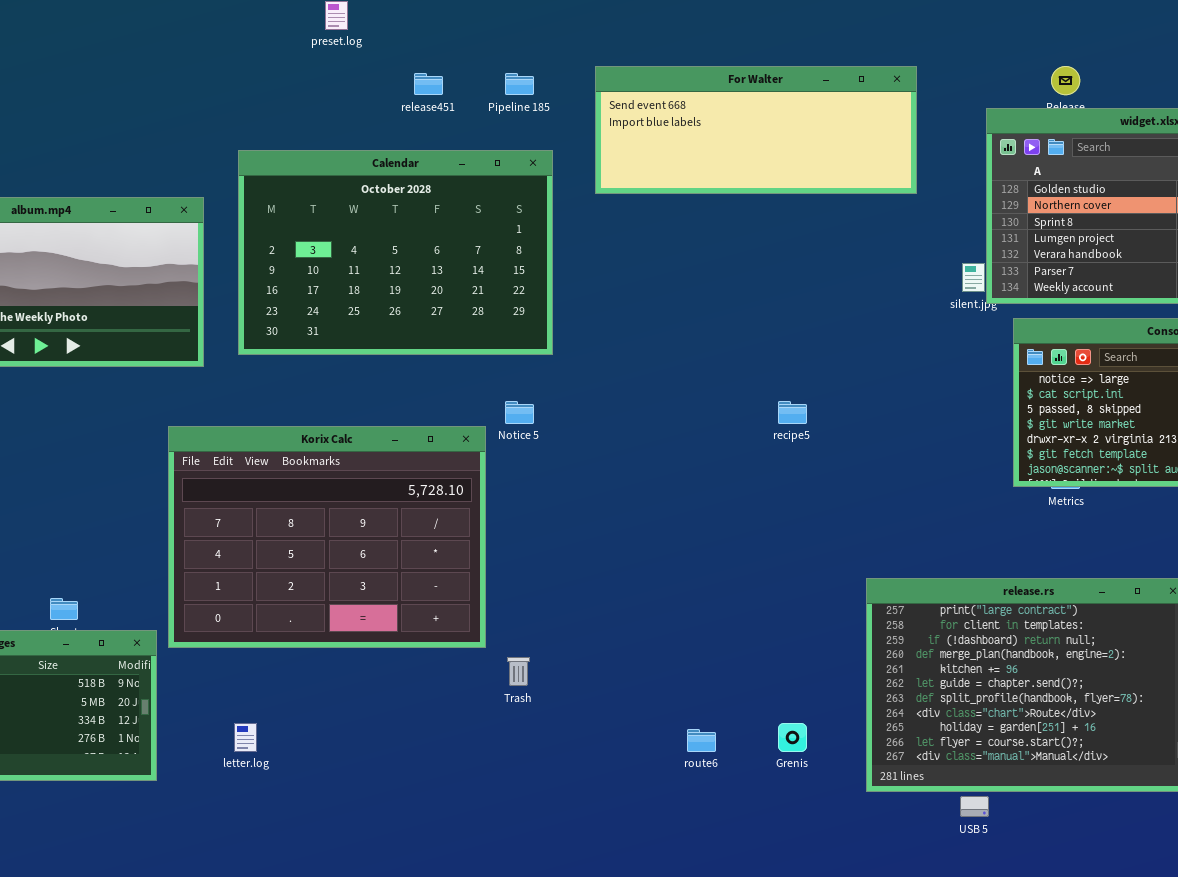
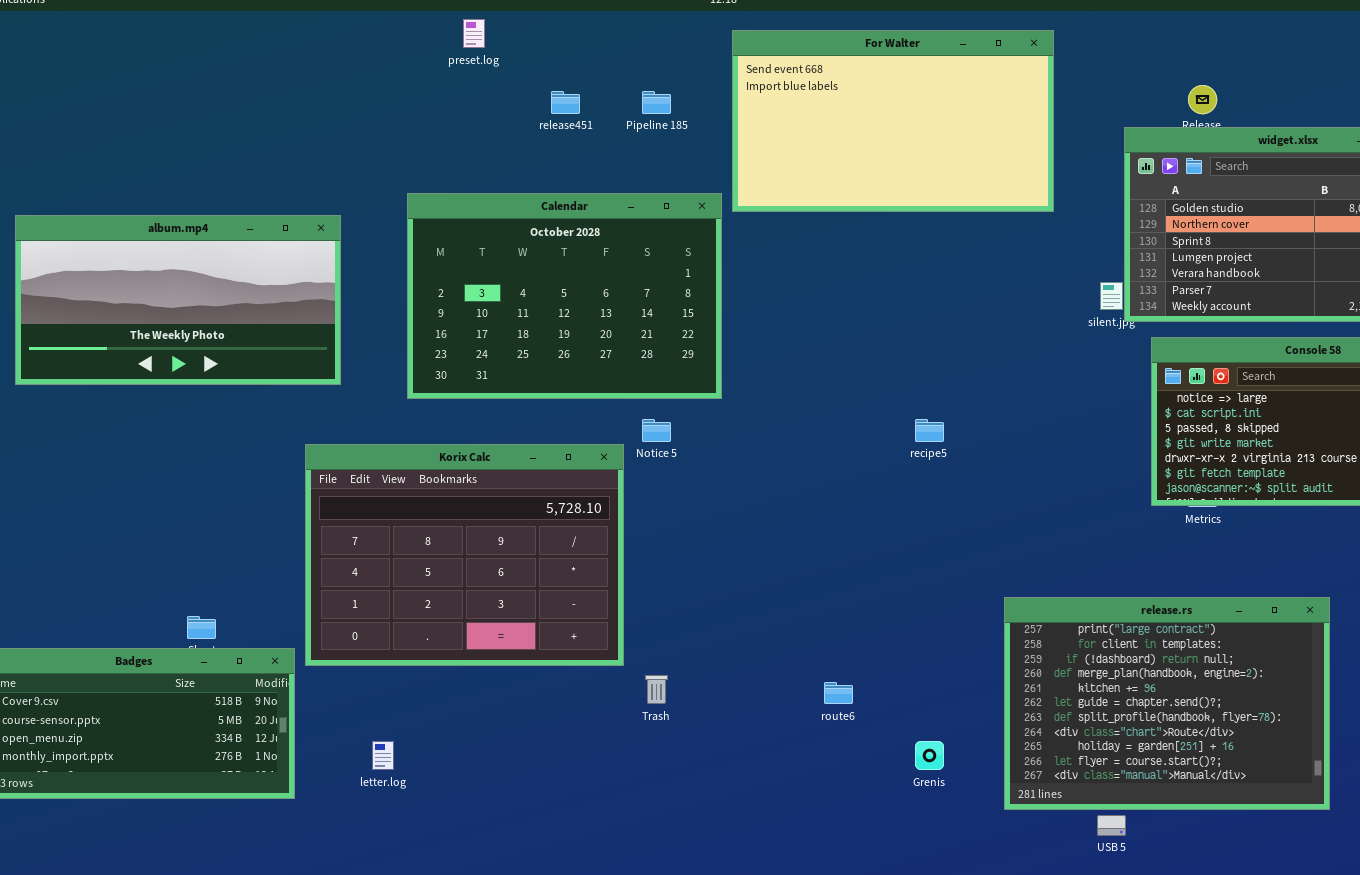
For Walter: [595,66,917,194] -> [732,30,1054,212], resized
Calendar: [238,150,553,355] -> [407,193,722,399], moved
route6: [687,729,716,752] -> [824,682,853,704], moved

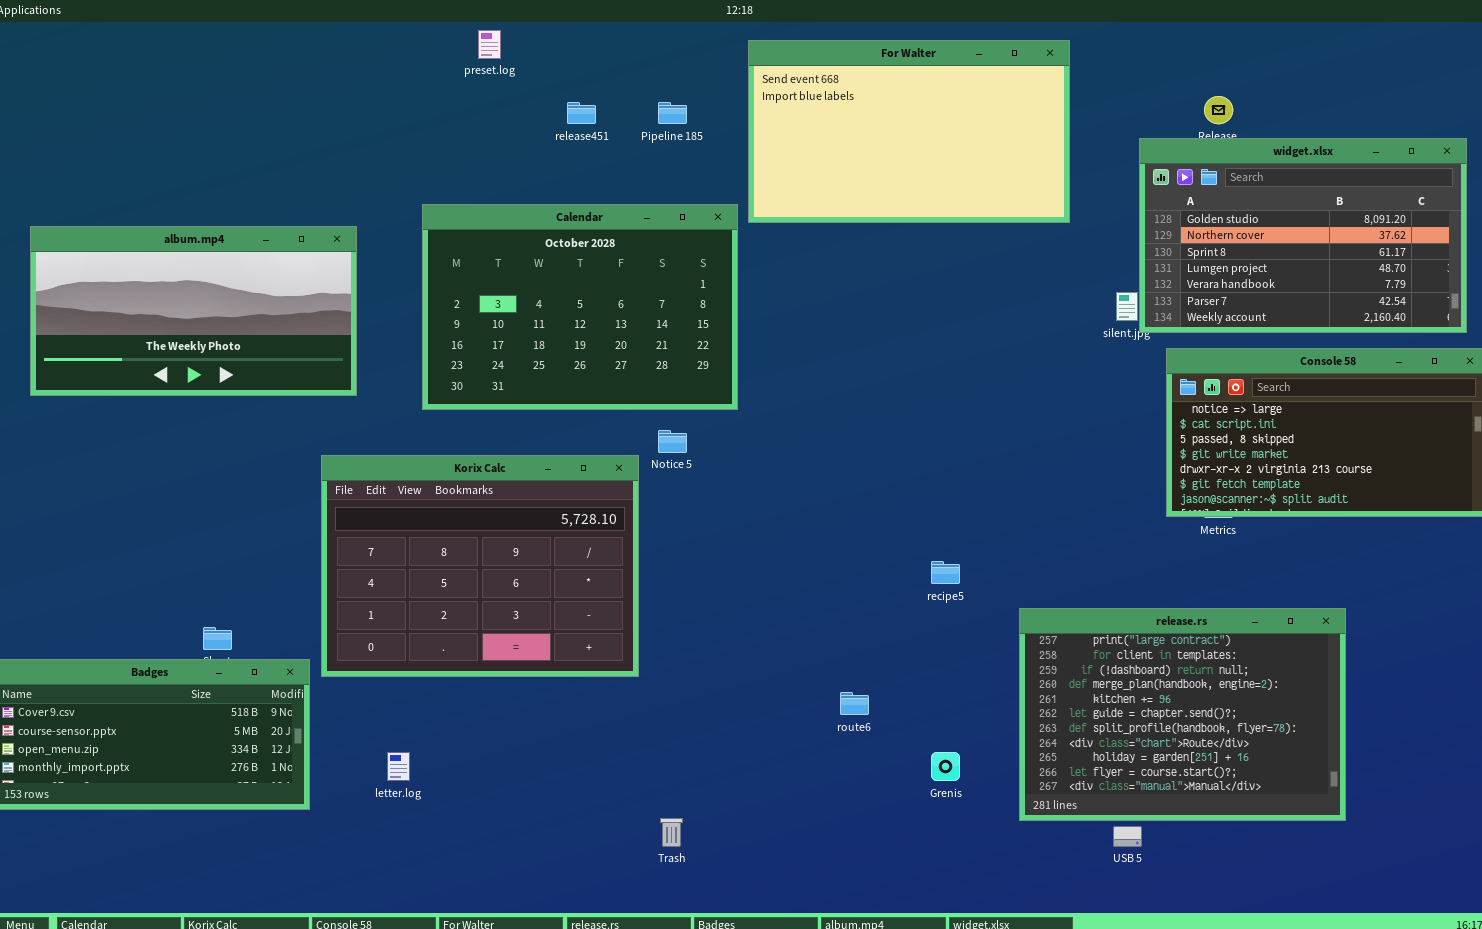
recipe5: [915,419,944,442] -> [931,561,960,584], moved
Trash: [645,675,668,704] -> [660,818,683,847], moved

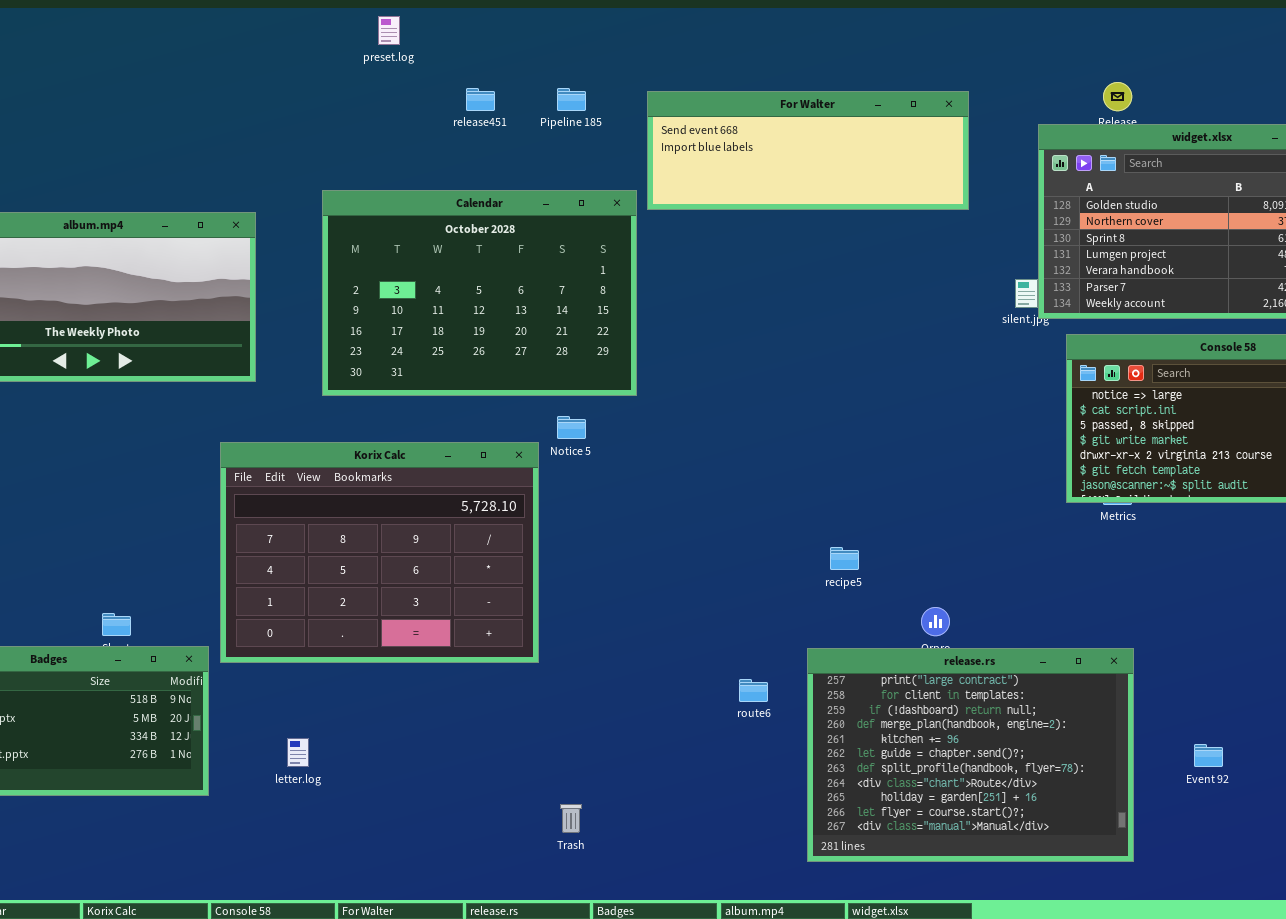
For Walter: [748,40,1070,223] -> [647,91,969,210], resized
release.rs: [1019,608,1346,821] -> [807,648,1134,862], moved

